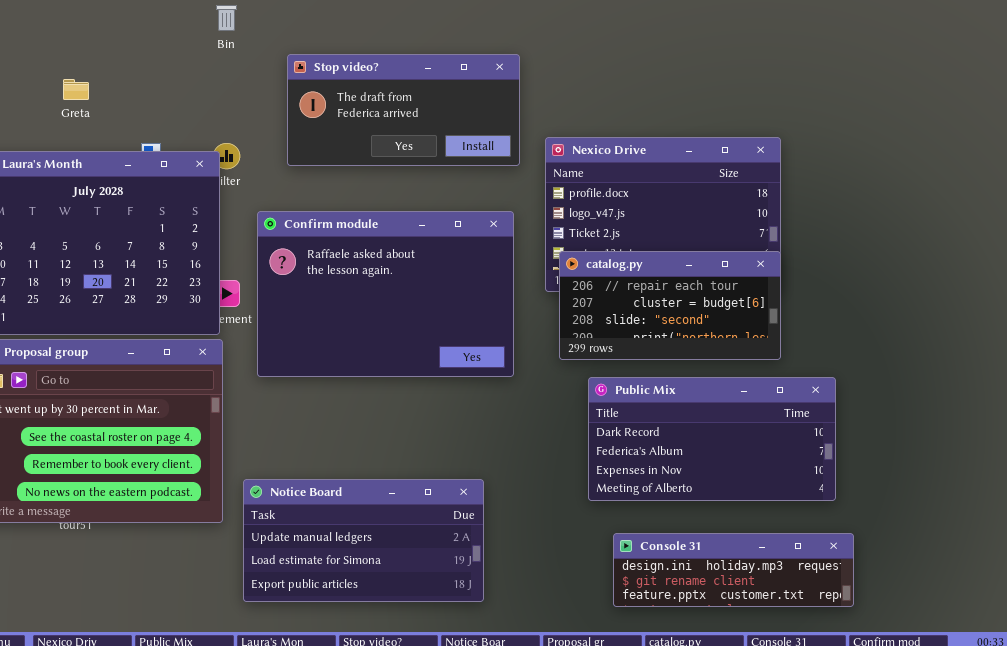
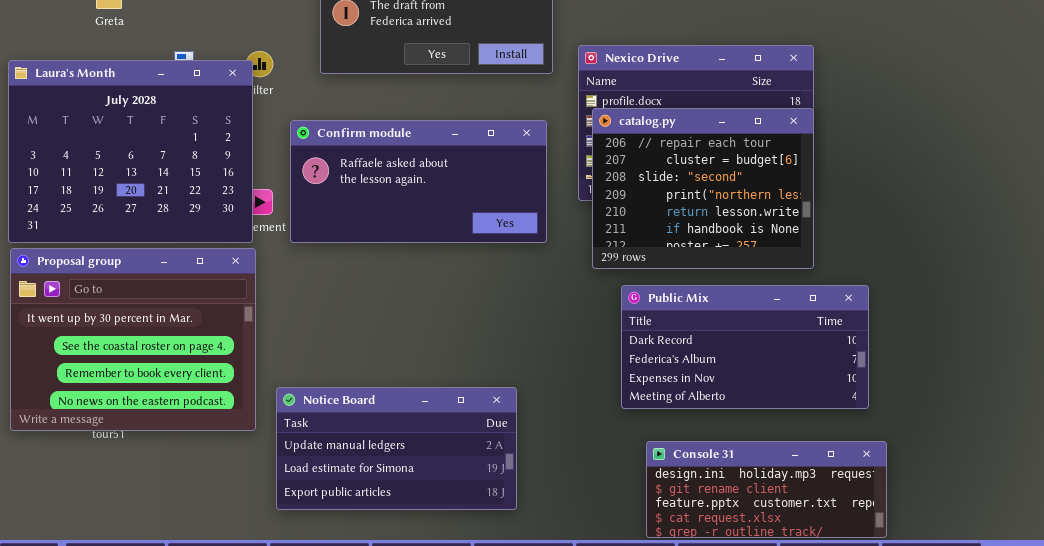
Confirm module: [257,211,514,377] -> [290,120,547,243], resized
catalog.py: [559,251,781,360] -> [592,108,814,269], resized
Console 31: [613,533,854,607] -> [646,441,887,538], resized

